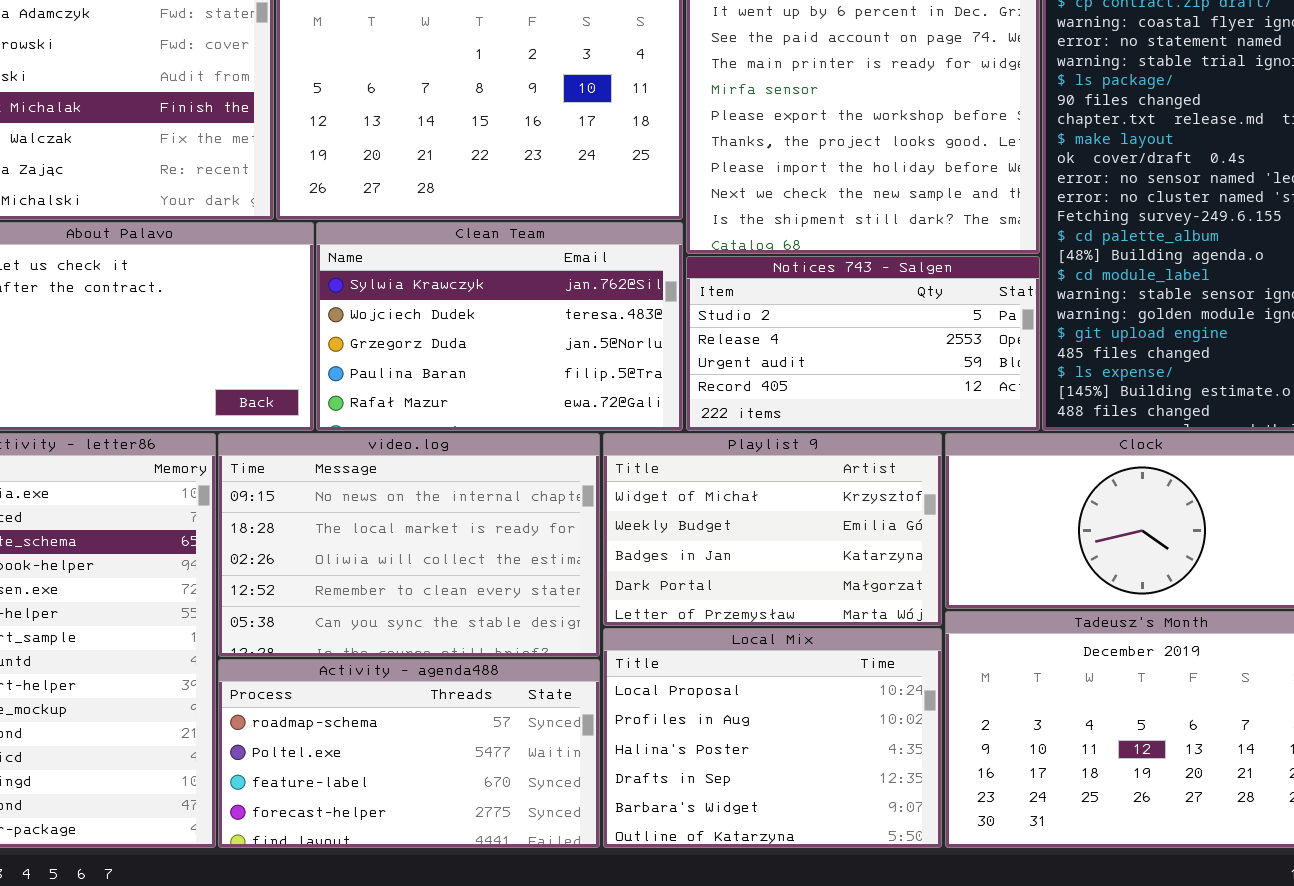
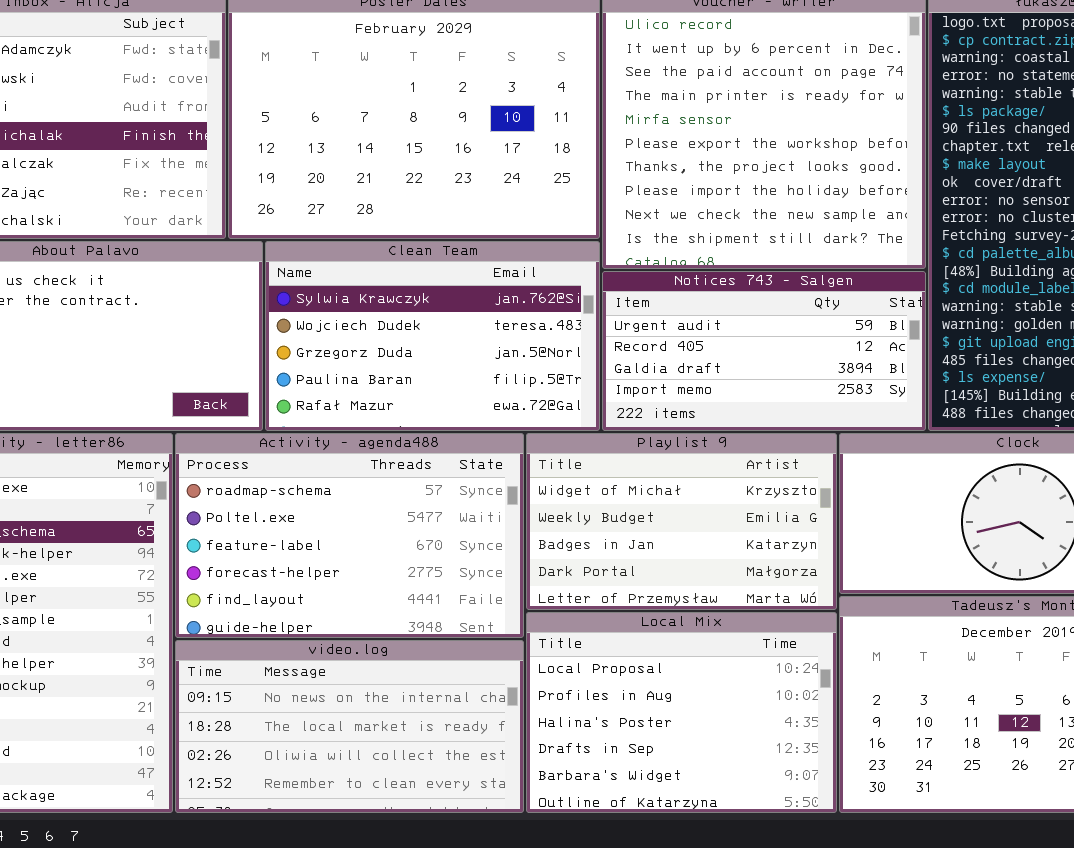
Notices 743 - Salgen: [686,256,1040,431] -> [602,271,926,431], scrolled down 2 rows
video.log: [218,433,600,657] -> [175,640,524,813], moved, resized
Activity - agenda488: [218,659,600,848] -> [175,433,524,638], moved, resized

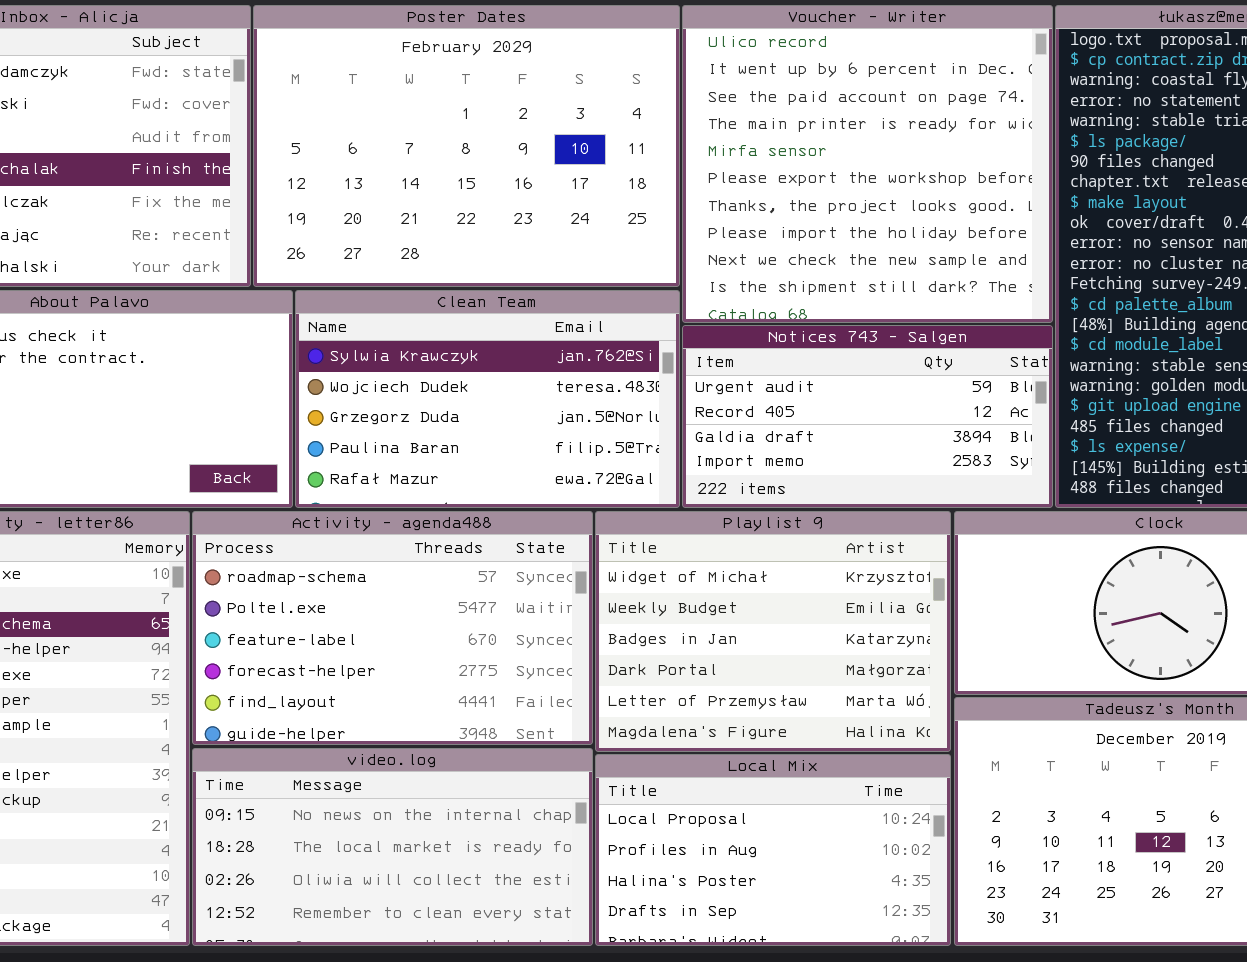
Playlist 9: [526,433,837,610] -> [595,511,951,752], resized
Local Mix: [526,612,837,813] -> [595,754,951,946], resized

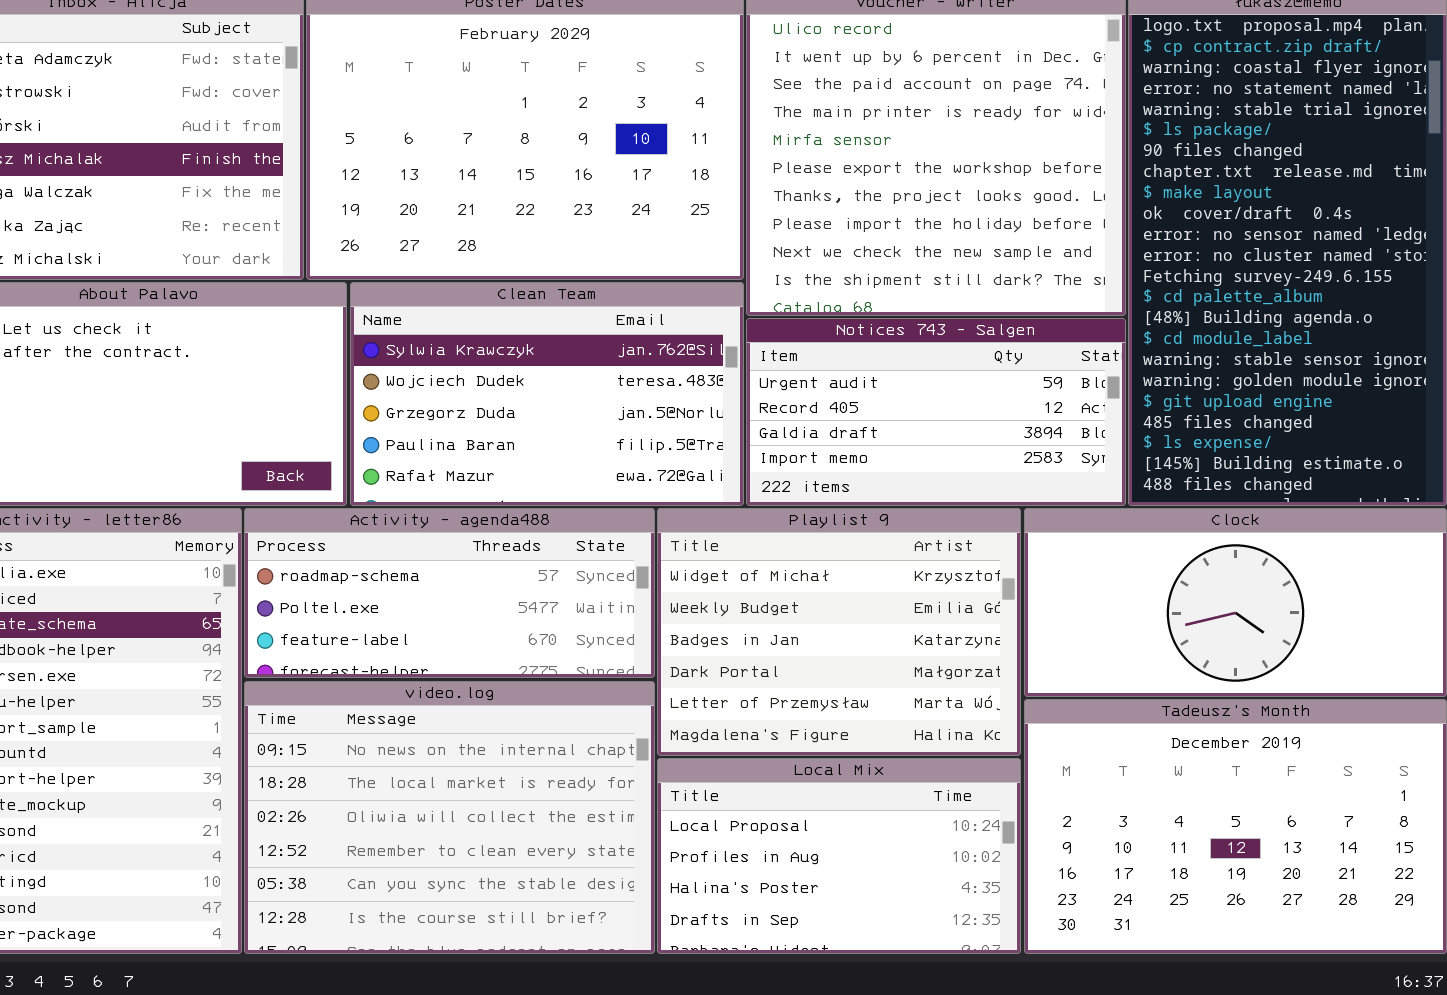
Activity - agenda488: [192,511,593,745] -> [244,508,655,678], resized
video.log: [192,748,593,946] -> [244,681,655,954], resized

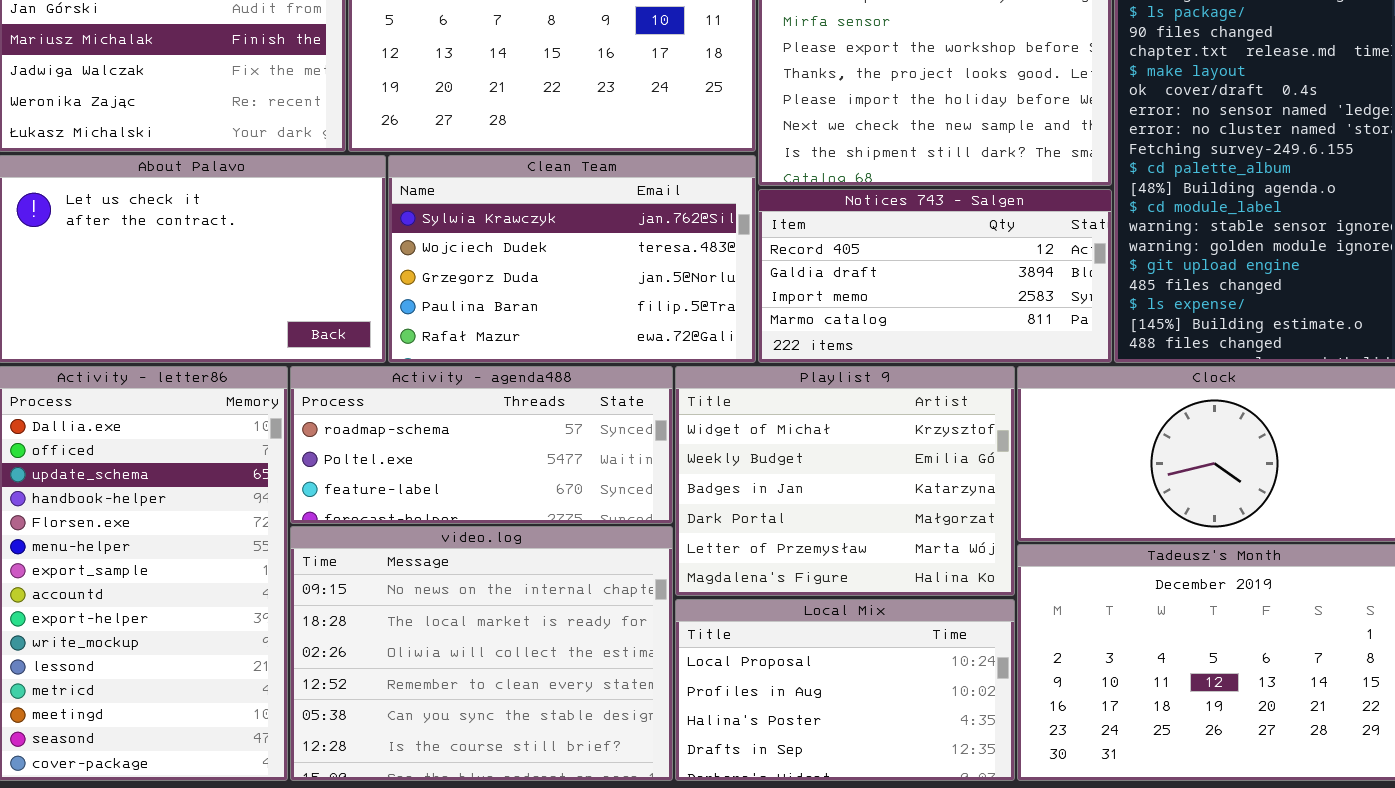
Notices 743 - Salgen: [746,318,1126,506] -> [758,189,1112,363], scrolled down 1 row

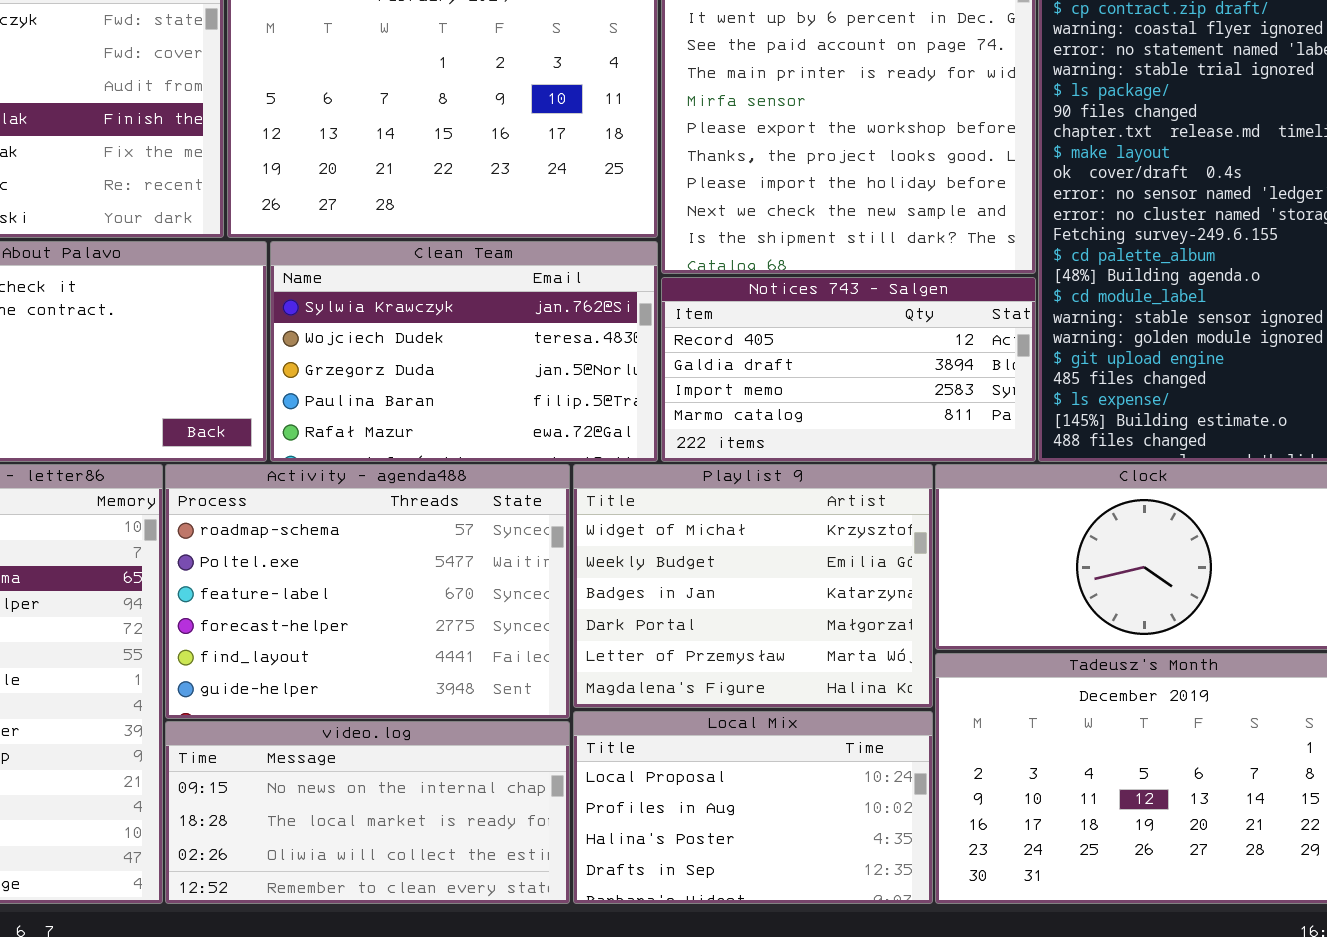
Activity - agenda488: [290,366,673,524] -> [165,464,570,719], resized
video.log: [290,526,673,781] -> [165,721,570,904], resized

